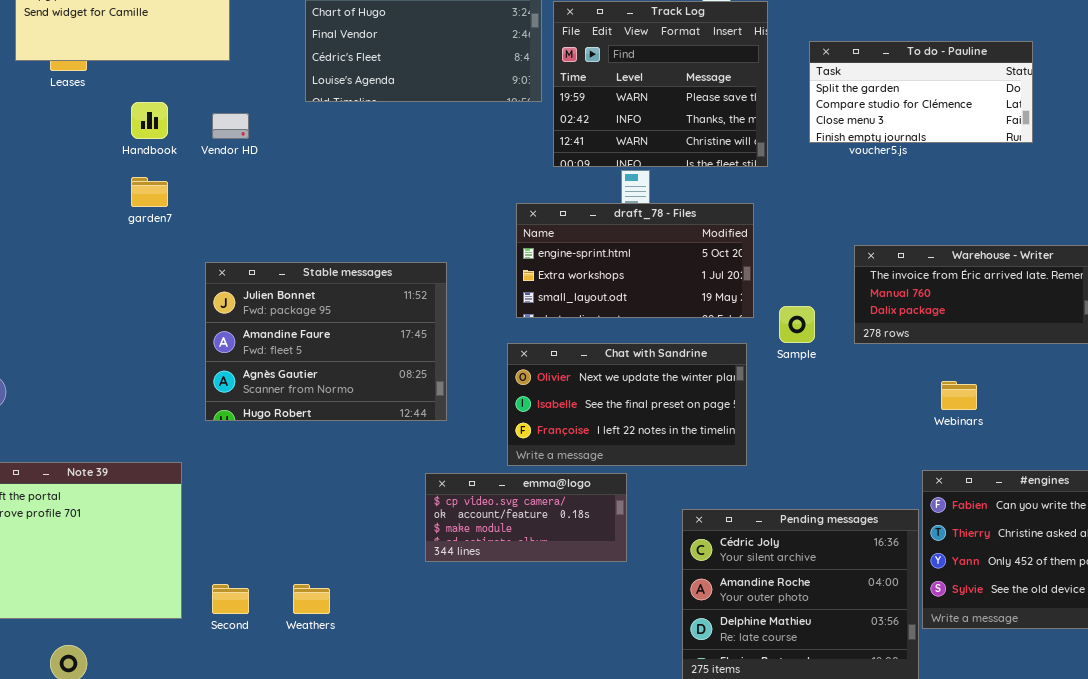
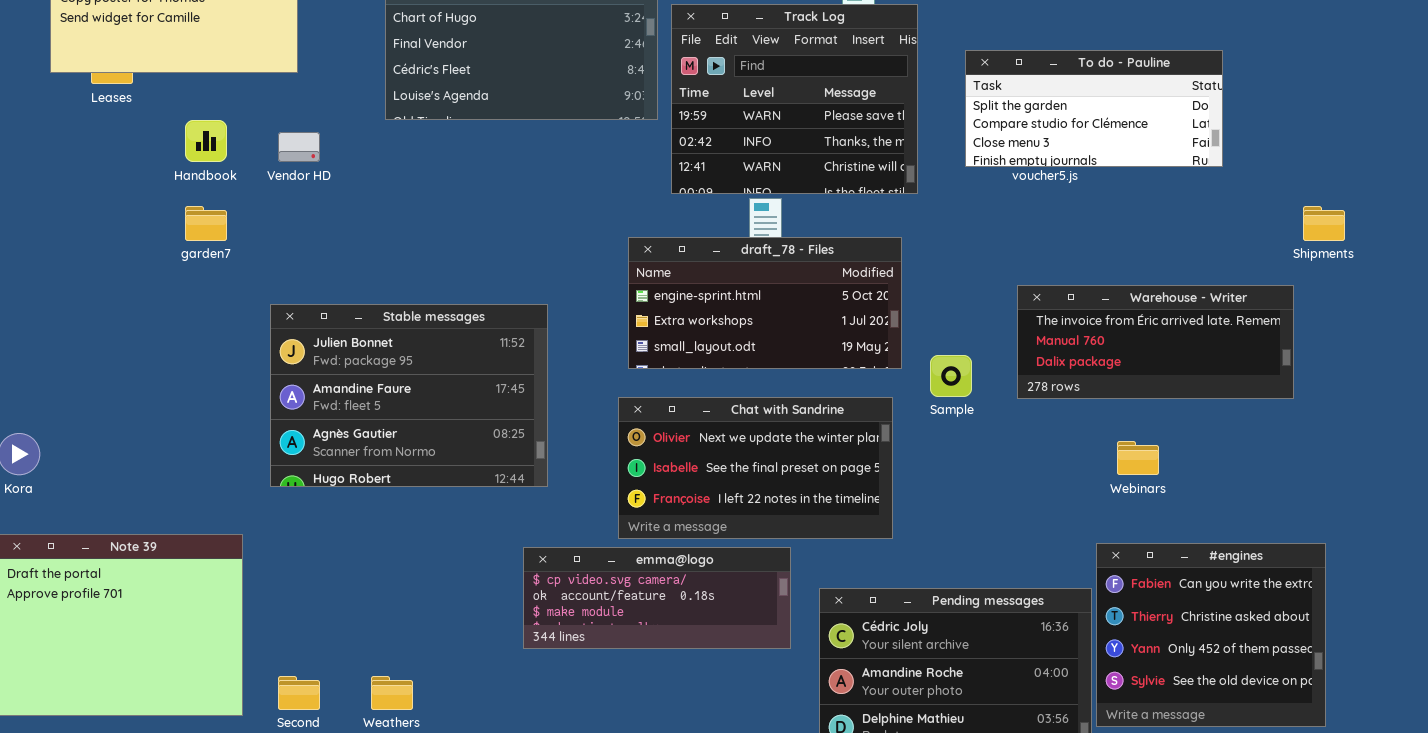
emma@logo: [425,473,627,562] -> [523,547,791,649], resized

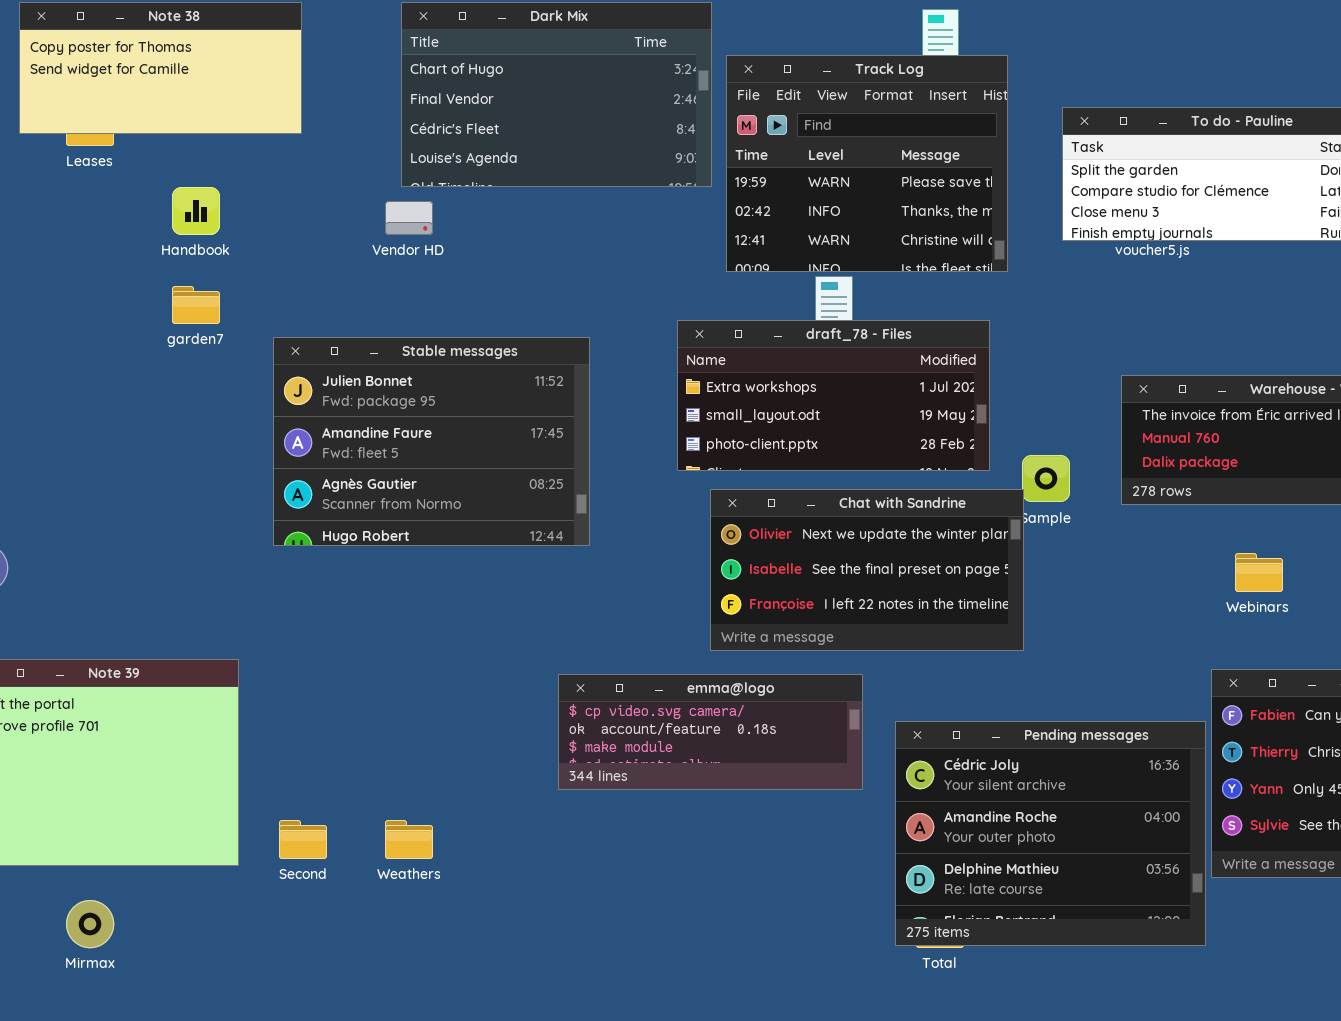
Vendor HD: [278,132,320,162] -> [385,201,433,235], moved
draft_78 - Files: [628,237,902,369] -> [677,320,990,471], scrolled down 1 row
Stable messages: [270,304,548,487] -> [273,337,590,546], moved
Chat with Sandrine: [618,397,893,539] -> [710,489,1024,651], moved

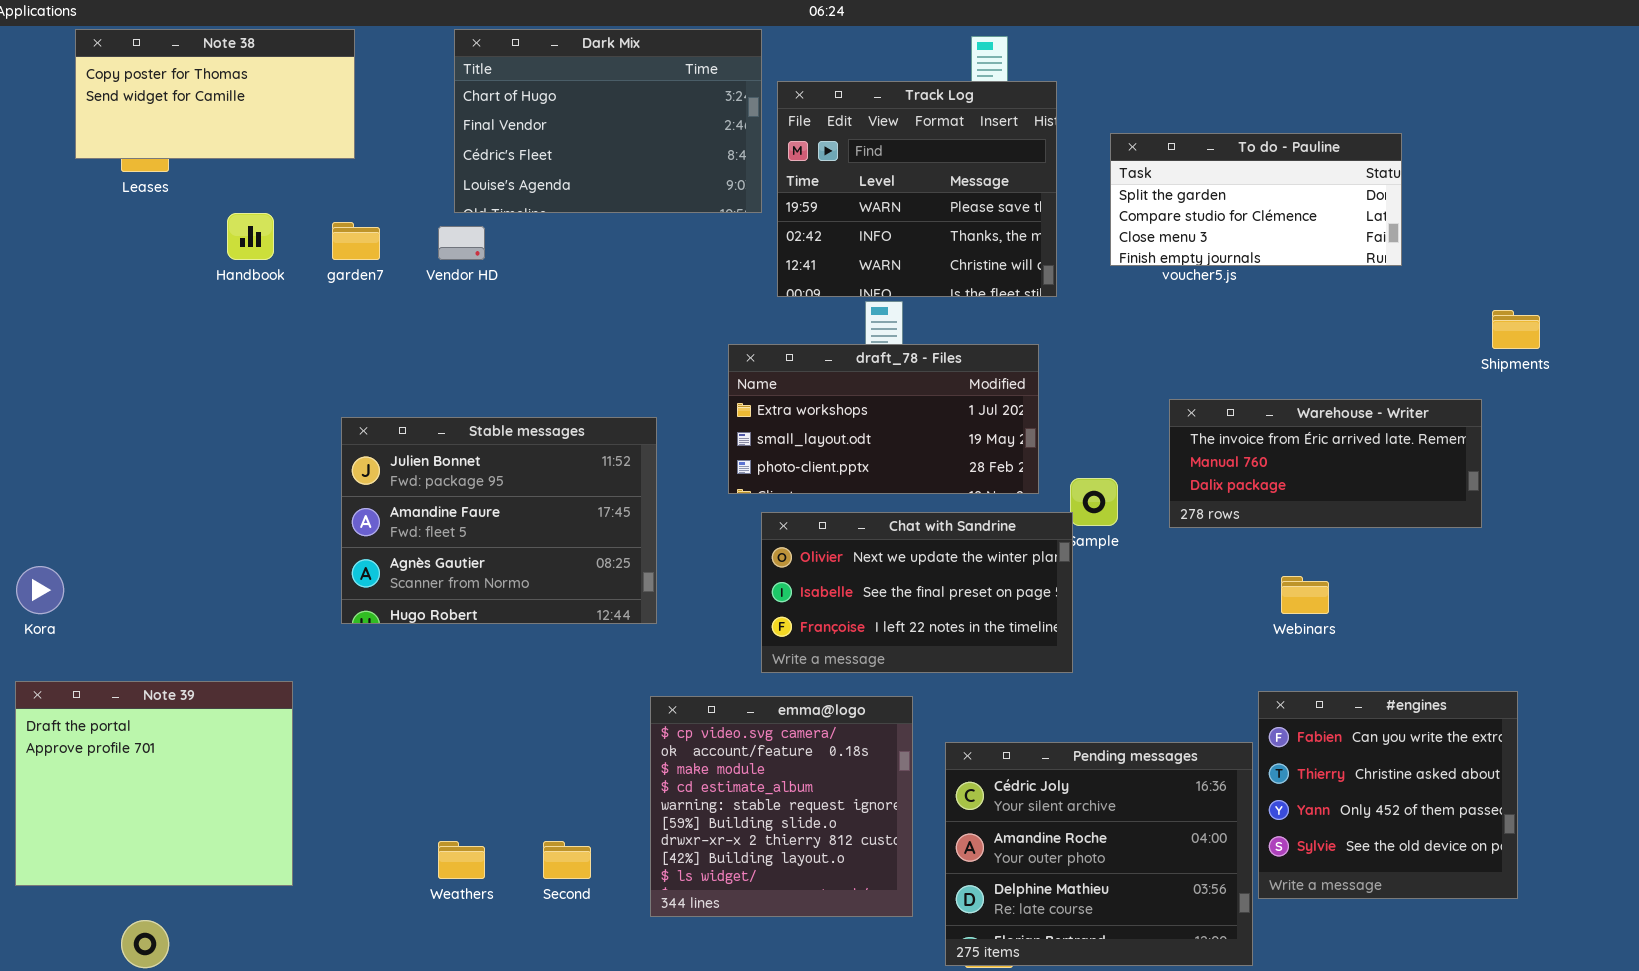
garden7: [172,286,220,324] -> [332,222,380,260], moved
Stable messages: [273,337,590,546] -> [341,417,657,624], moved
emma@logo: [558,674,863,790] -> [650,696,913,917], resized
Second: [279,820,327,859] -> [543,841,591,879], moved

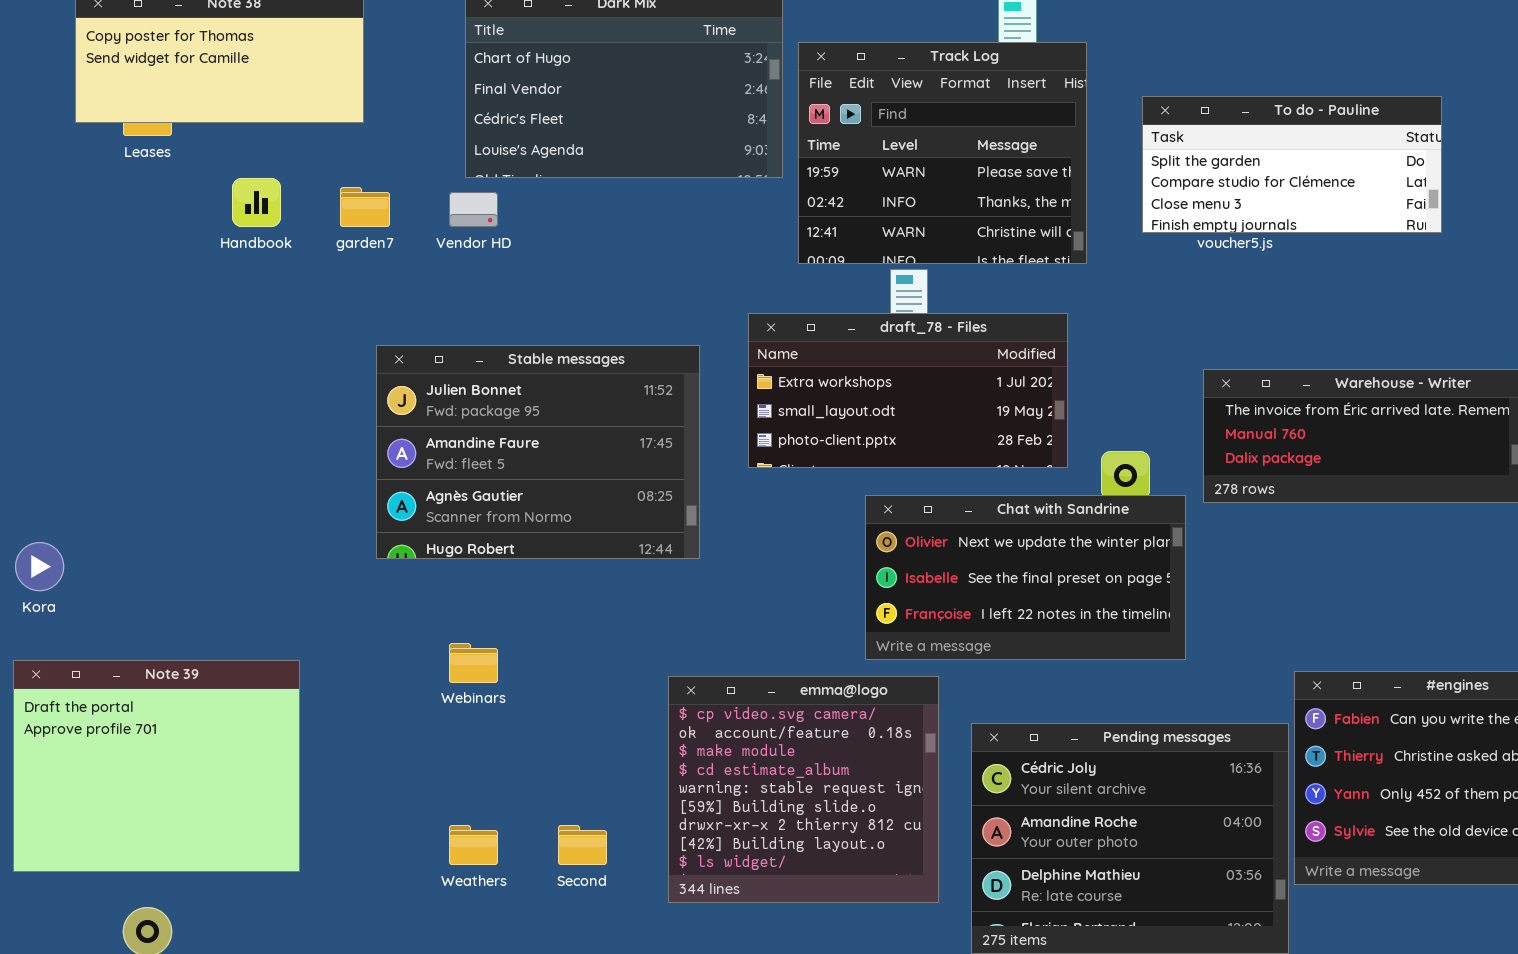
Stable messages: [341,417,657,624] -> [376,345,700,559], moved
Chat with Sandrine: [761,512,1073,673] -> [865,495,1186,660], moved
Webinars: [1281,576,1329,614] -> [449,643,498,683], moved

